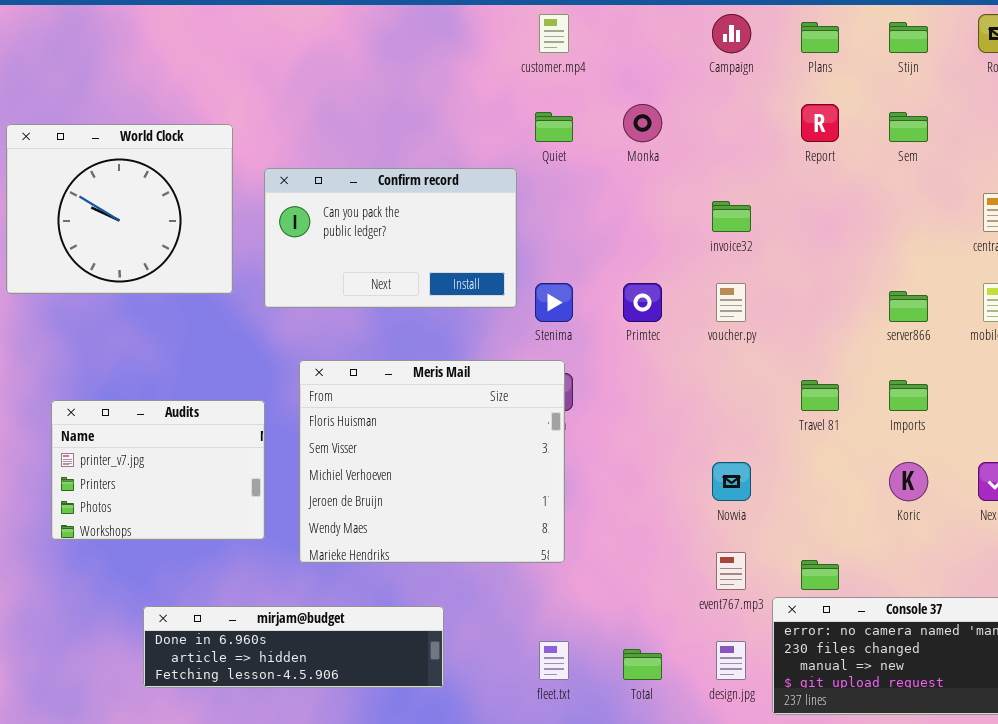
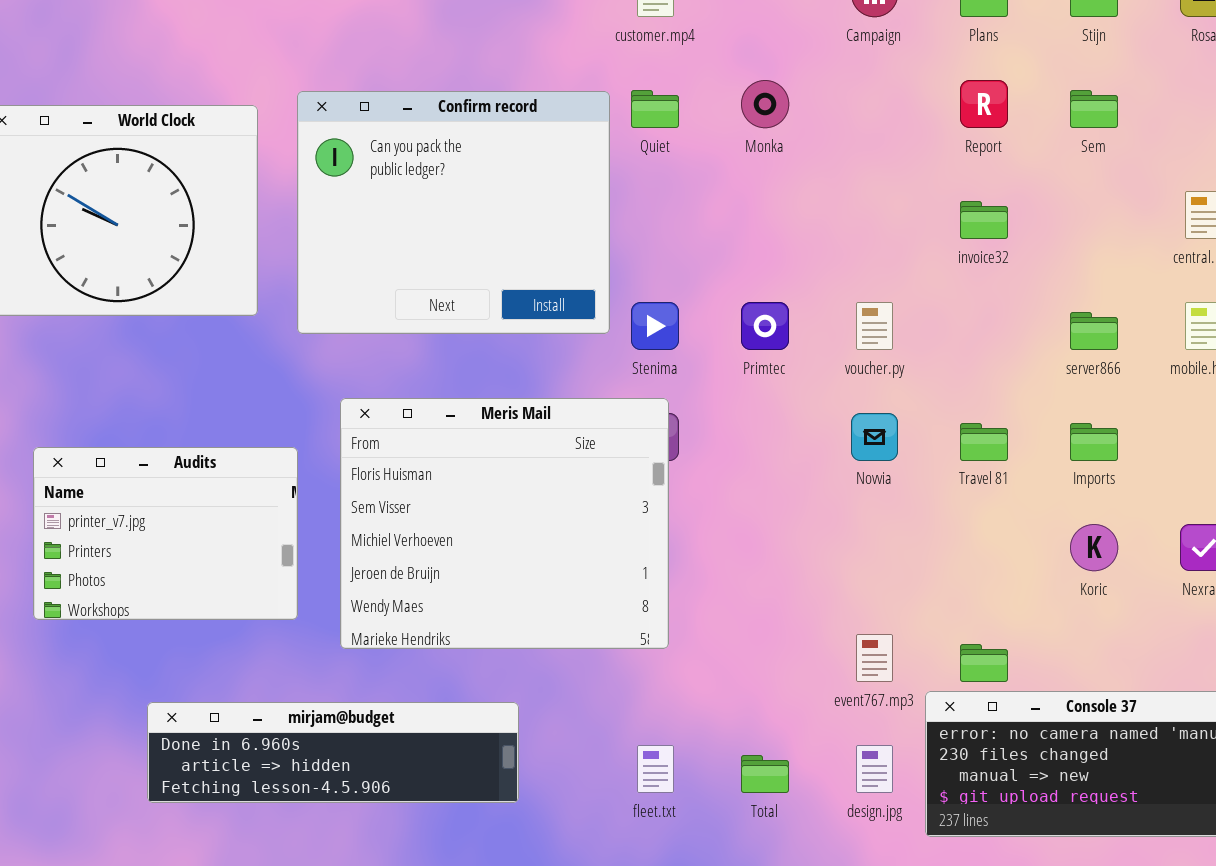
Confirm record: [264,168,517,308] -> [297,91,610,334], resized
invoice32: [712,201,751,232] -> [960,201,1008,239], moved
Novvia: [712,462,751,501] -> [851,413,898,461], moved

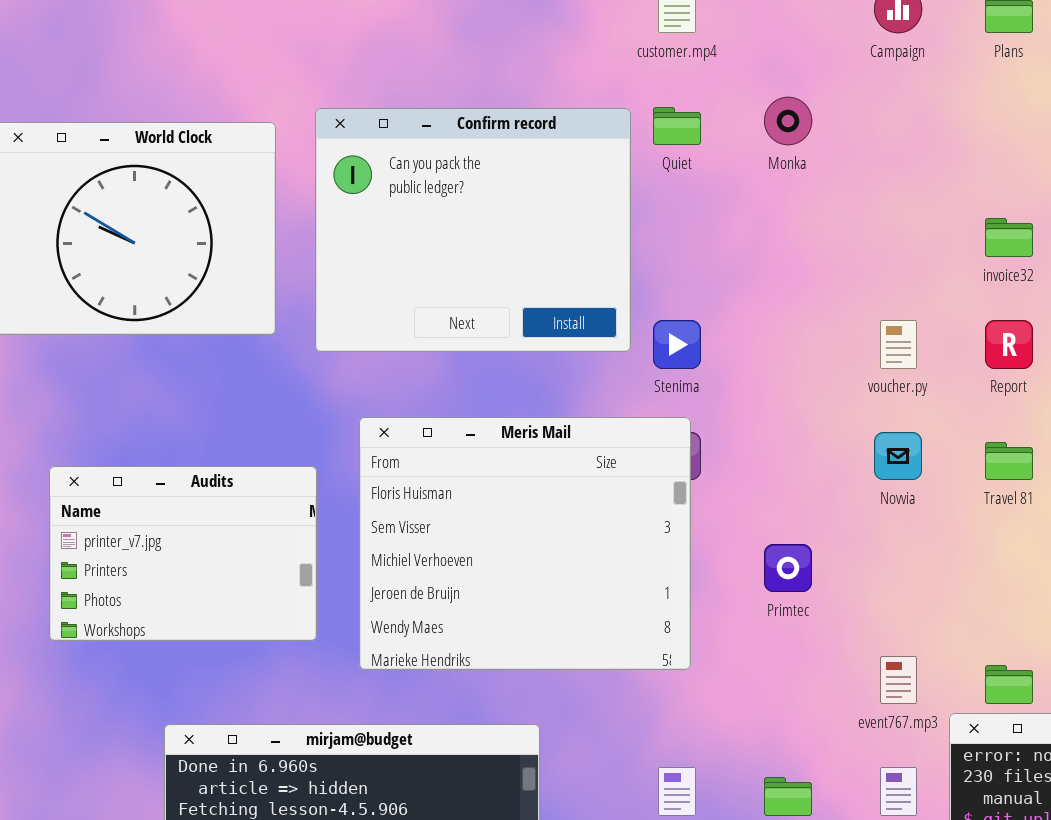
Report: [960,80,1008,128] -> [985,320,1033,369], moved
Primtec: [741,302,789,350] -> [764,544,812,592], moved

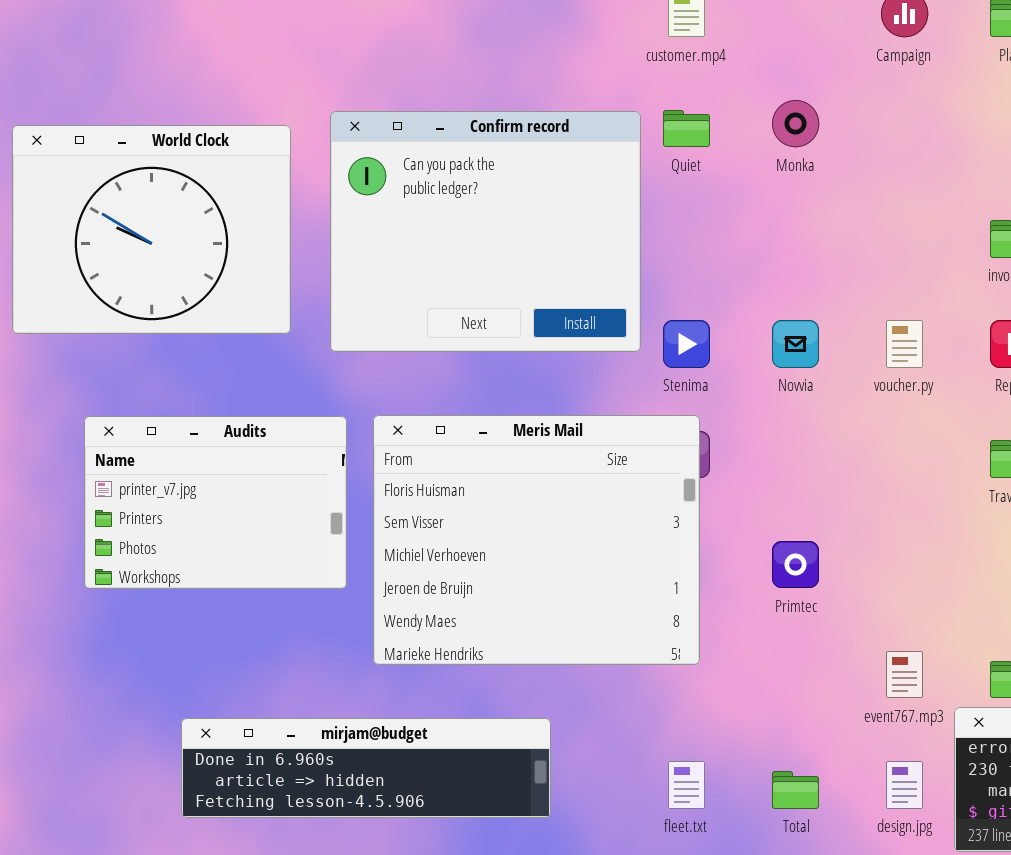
Novvia: [874,432,922,480] -> [772,320,819,368], moved
Audits: [49,466,317,641] -> [84,416,347,589], moved

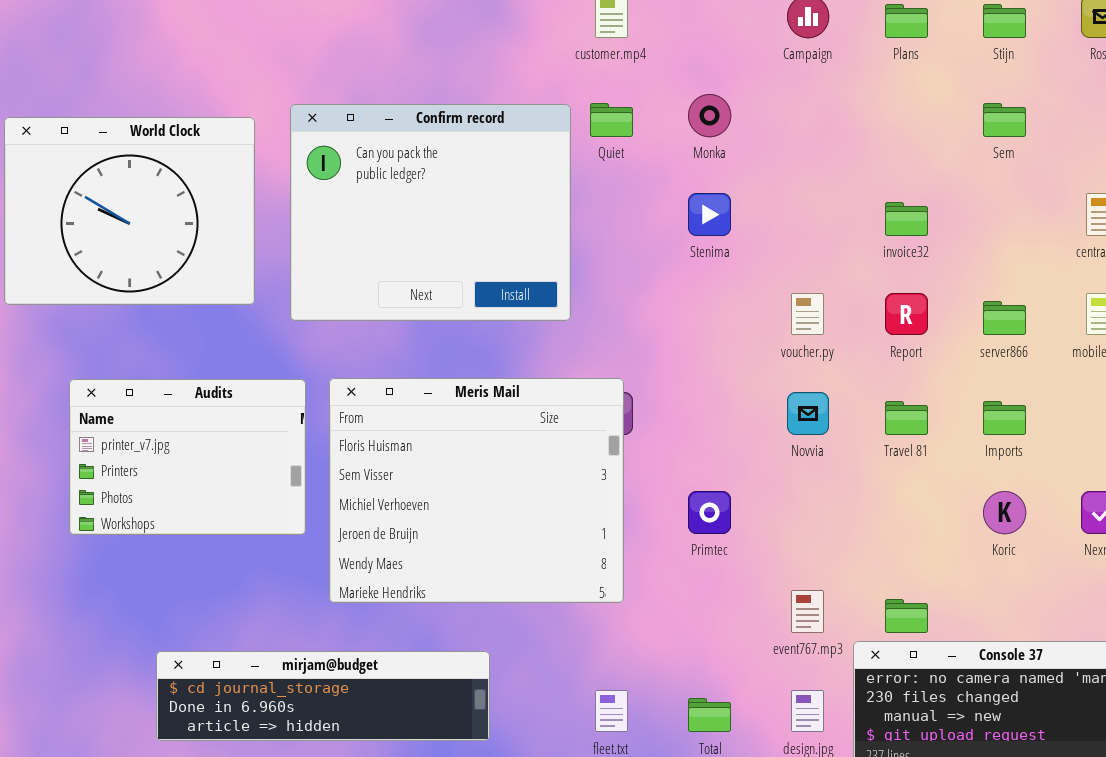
Stenima: [663,320,710,368] -> [688,193,731,236], moved
Novvia: [772,320,819,368] -> [787,392,829,435], moved
mirjam@budget: [181,718,551,818] -> [156,651,490,741], scrolled up 1 row

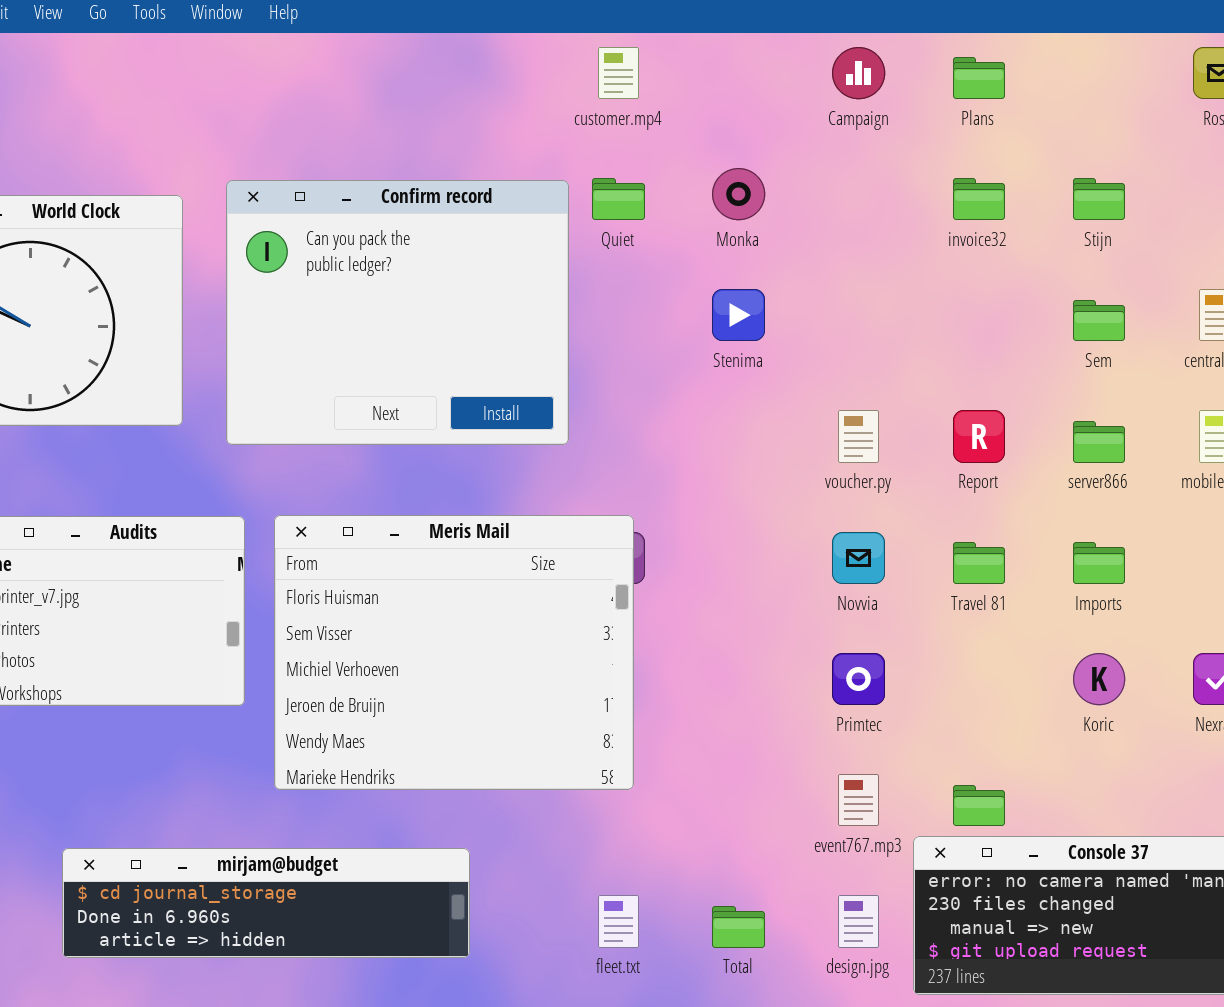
Stijn: [983,4,1026,38] -> [1073,178,1125,220], moved
Sem: [983,103,1026,137] -> [1073,300,1125,341], moved
invoice32: [885,202,928,236] -> [953,178,1005,220], moved
Primtec: [688,491,731,534] -> [832,653,885,705], moved

